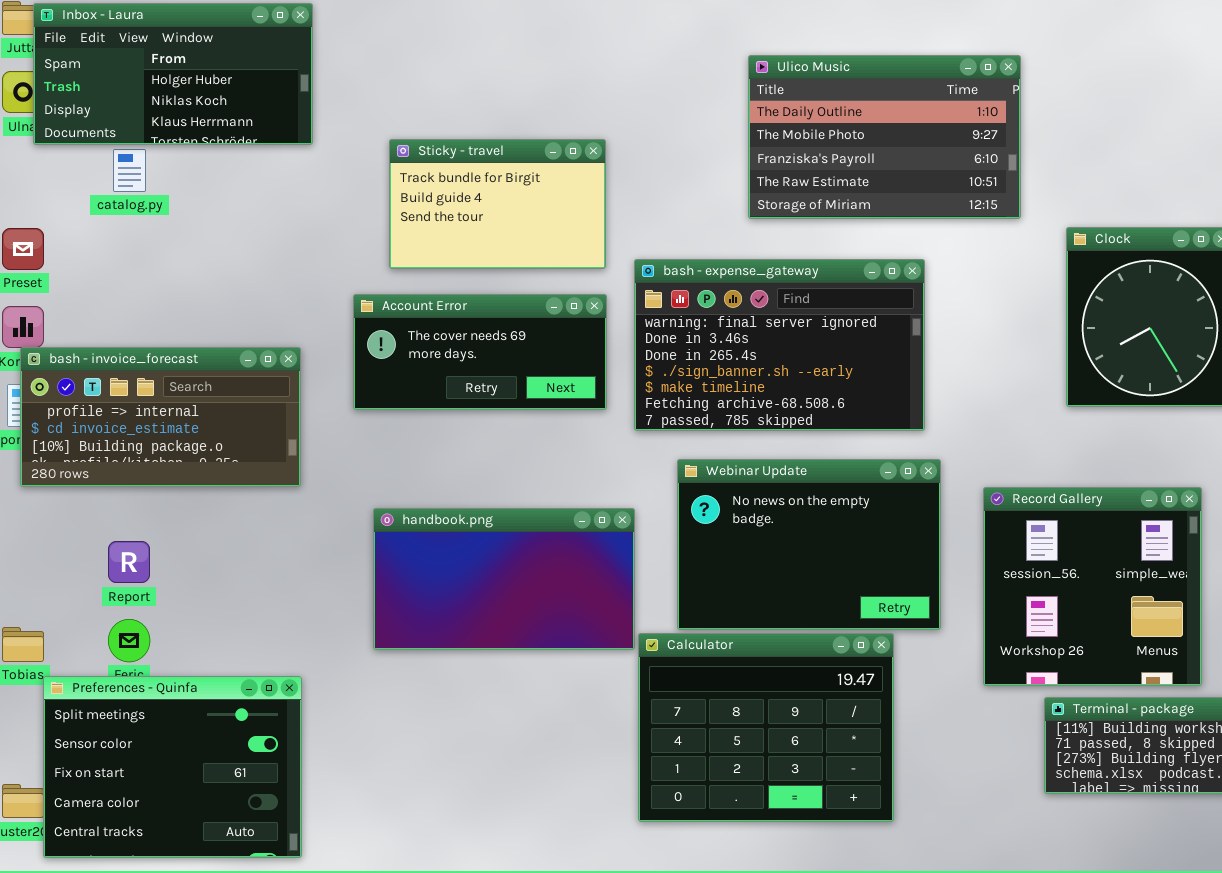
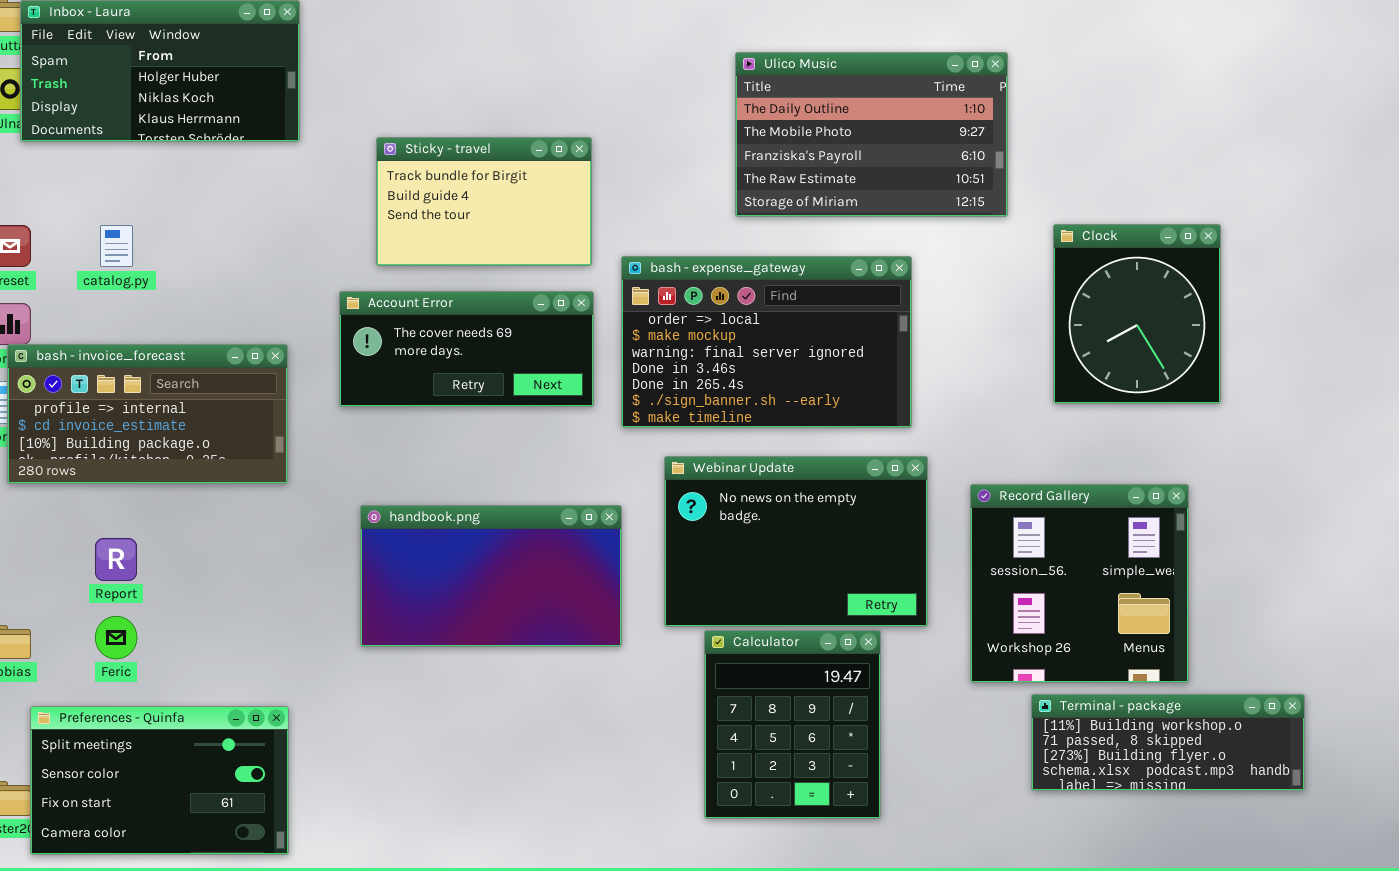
catalog.py: [113,149,146,192] -> [100,225,133,267], moved
bash - expense_gateway: [634,259,925,431] -> [621,256,912,428], scrolled up 2 rows
Calculator: [638,633,894,822] -> [704,630,881,819], resized
Preferences - Quinfa: [43,676,302,858] -> [30,706,289,855], resized

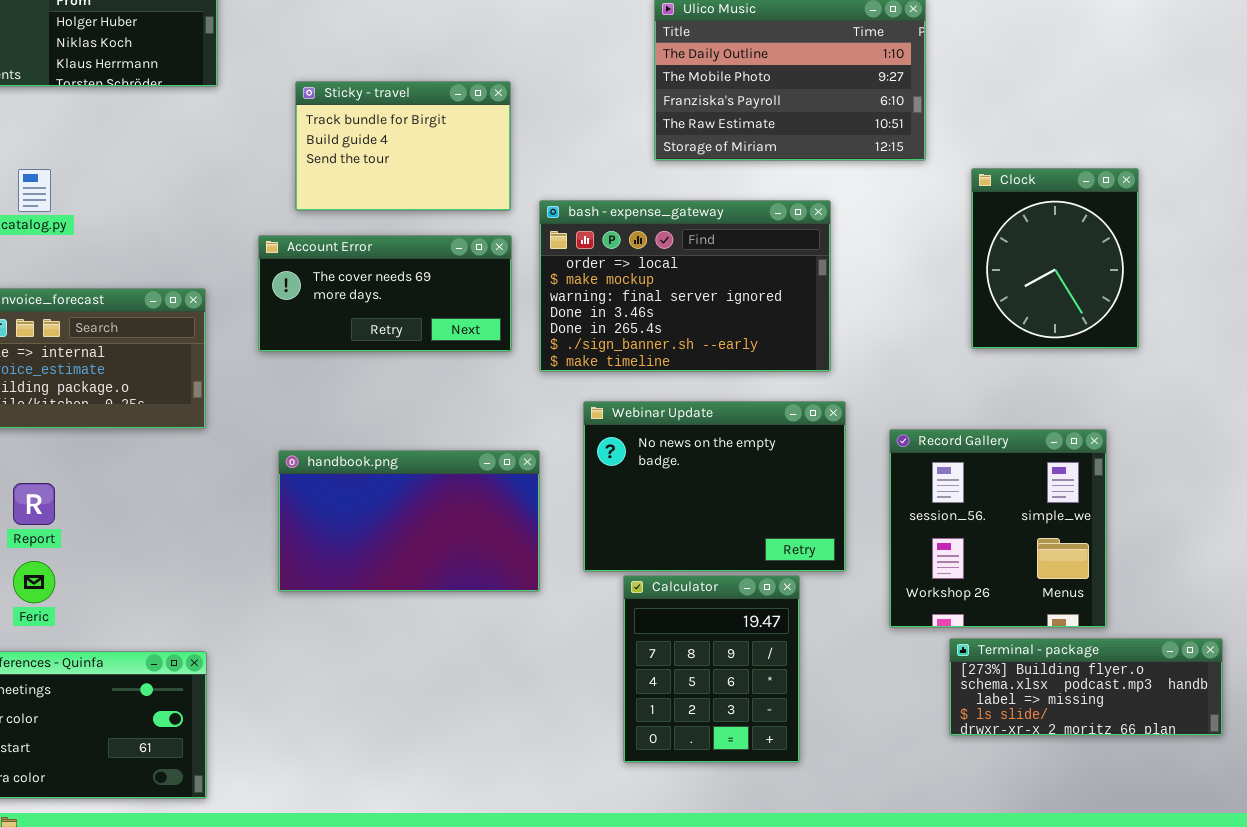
Terminal - package: [1031,694,1305,791] -> [949,638,1223,736], scrolled down 2 rows

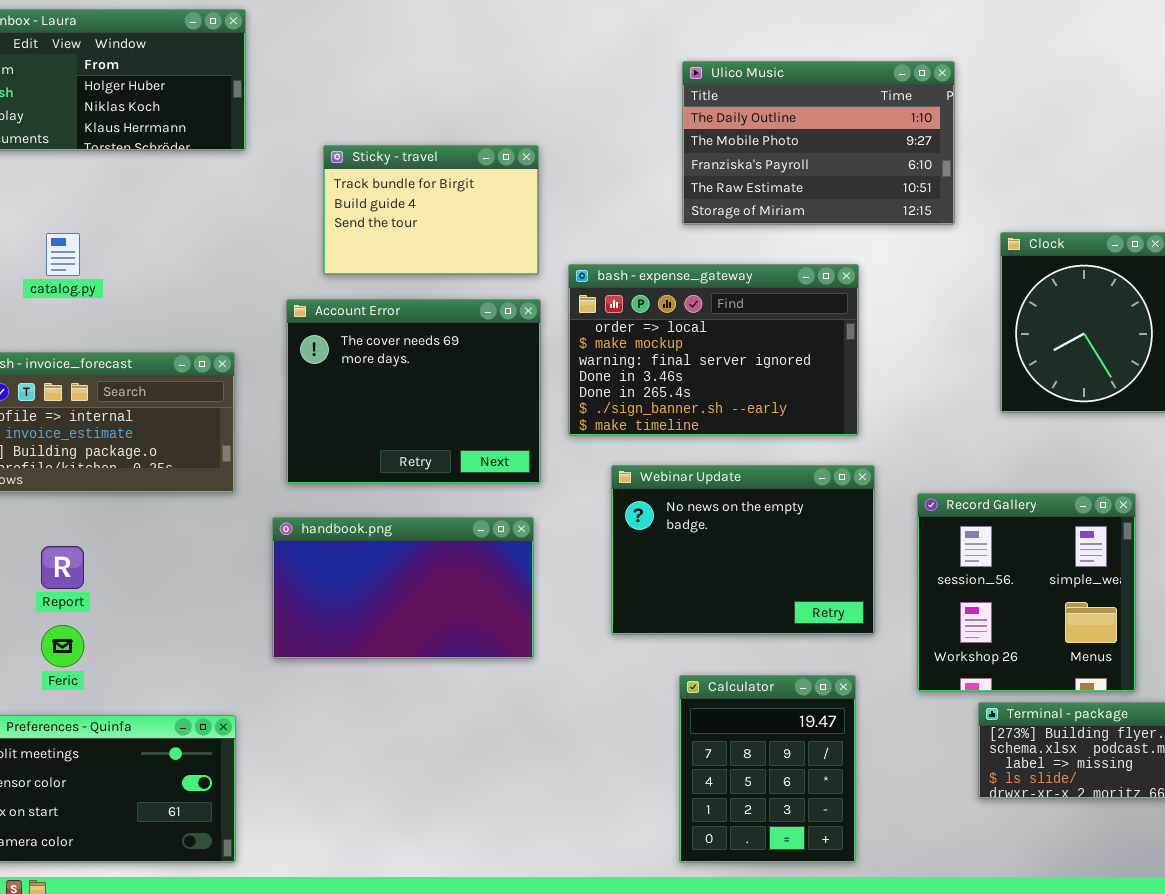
Account Error: [258,235,512,352] -> [286,299,541,484], resized
handbook.png: [278,450,540,592] -> [272,517,534,659], moved
Calculator: [623,575,800,763] -> [679,675,856,863], moved

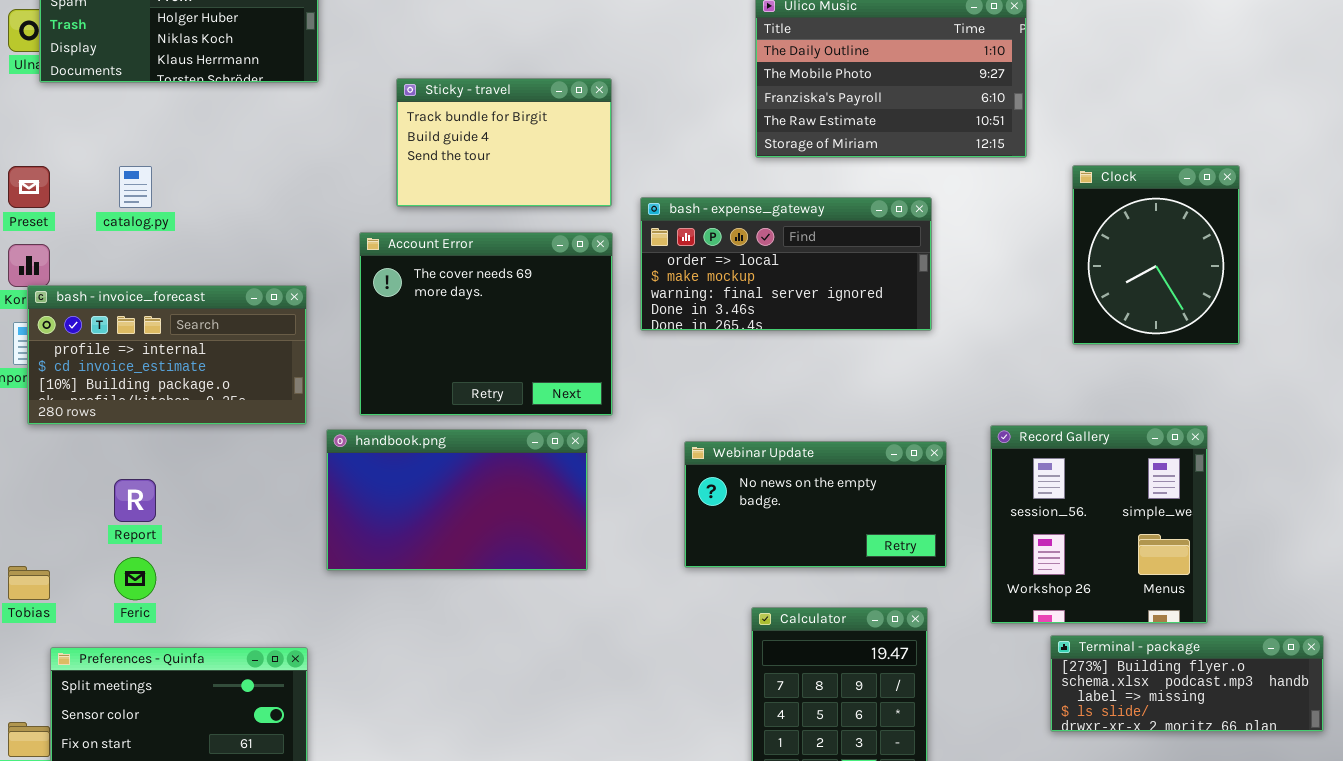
bash - expense_gateway: [568,264,859,436] -> [640,197,932,331], resized
Webinar Update: [611,465,875,635] -> [684,441,947,568], resized
handbook.png: [272,517,534,659] -> [326,429,588,571], moved

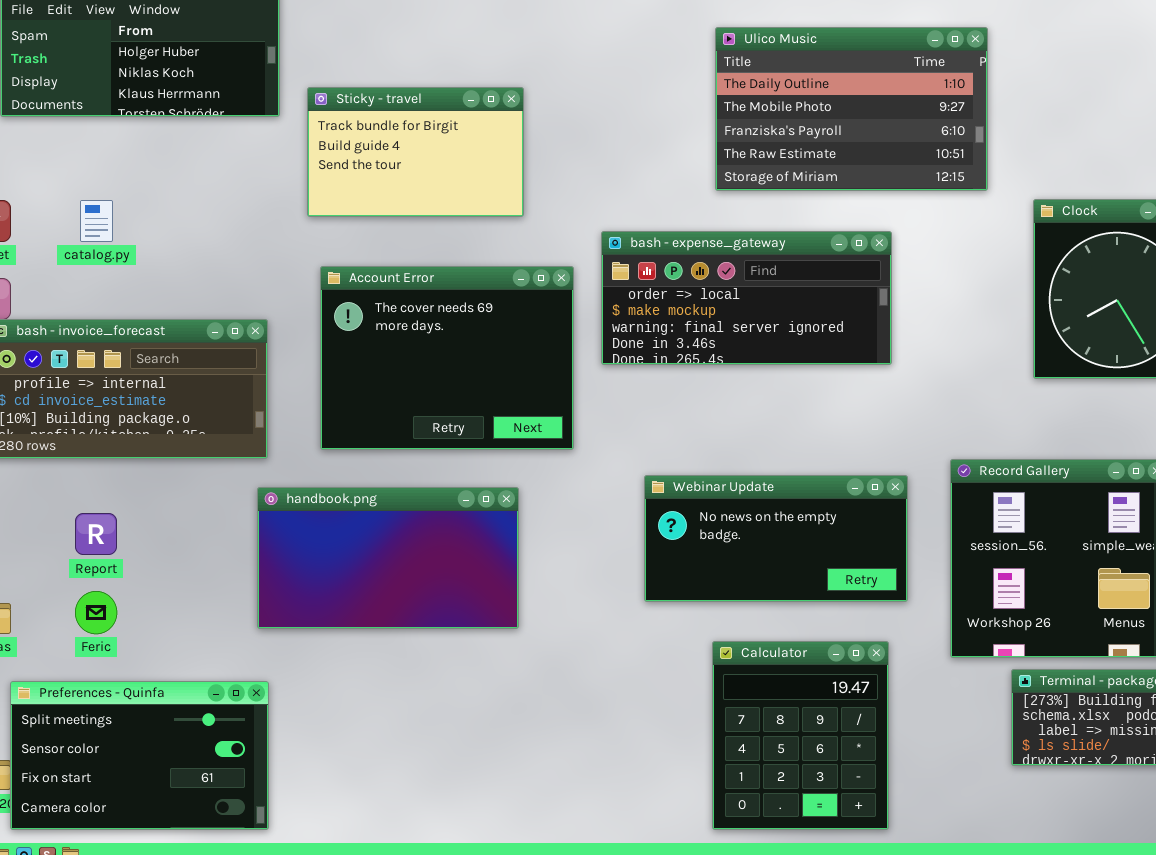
Sticky - travel: [396,78,612,207] -> [307,87,524,217], moved
handbook.png: [326,429,588,571] -> [257,487,519,629], moved

